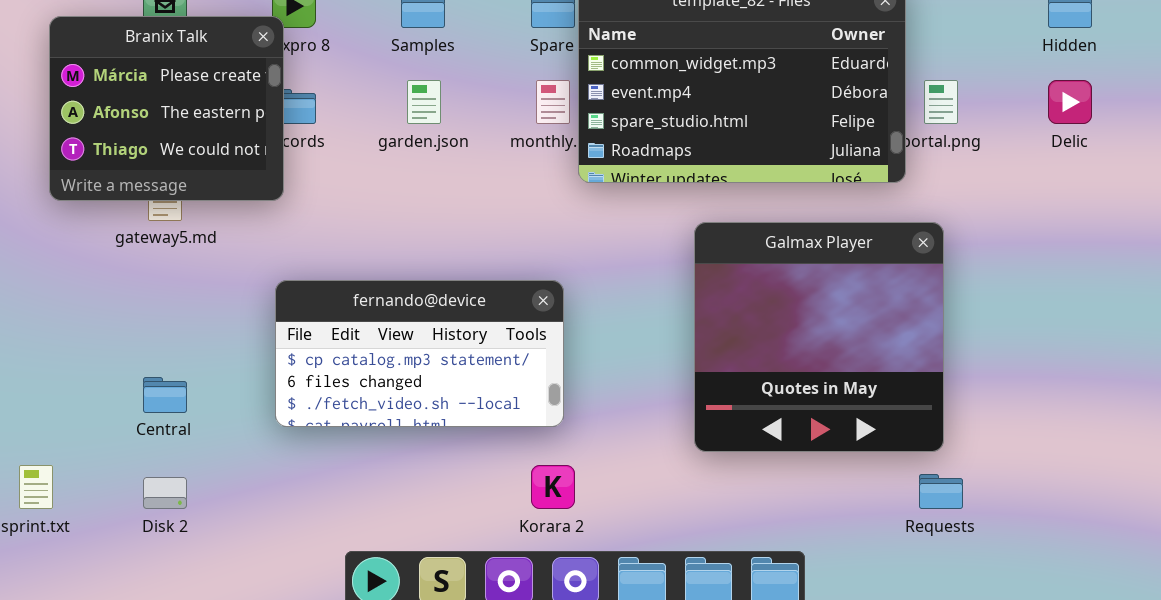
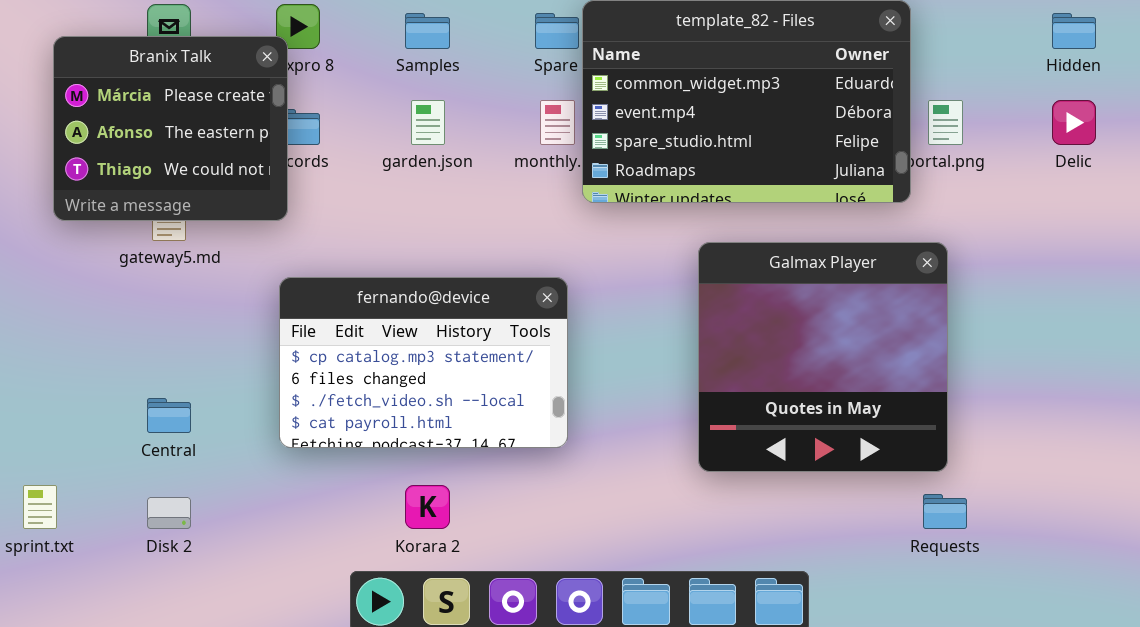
fernando@device: [275,280,564,427] -> [279,277,568,448], resized
Korara 2: [531,465,575,509] -> [405,485,450,529], moved

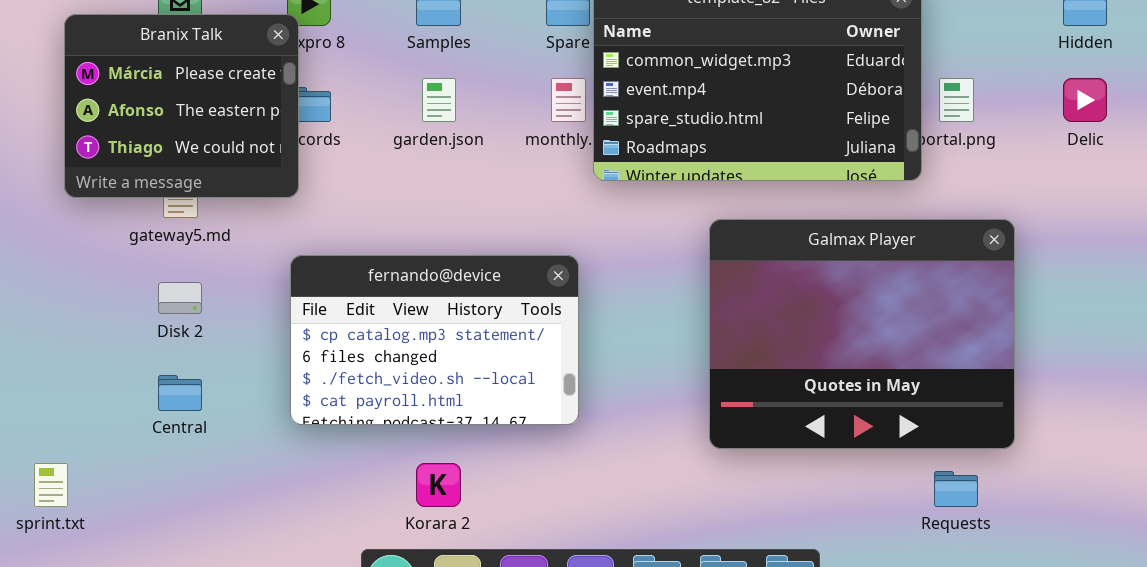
Galmax Player: [698,242,948,472] -> [709,219,1015,449], resized
Disk 2: [147,497,191,529] -> [158,282,202,314], moved

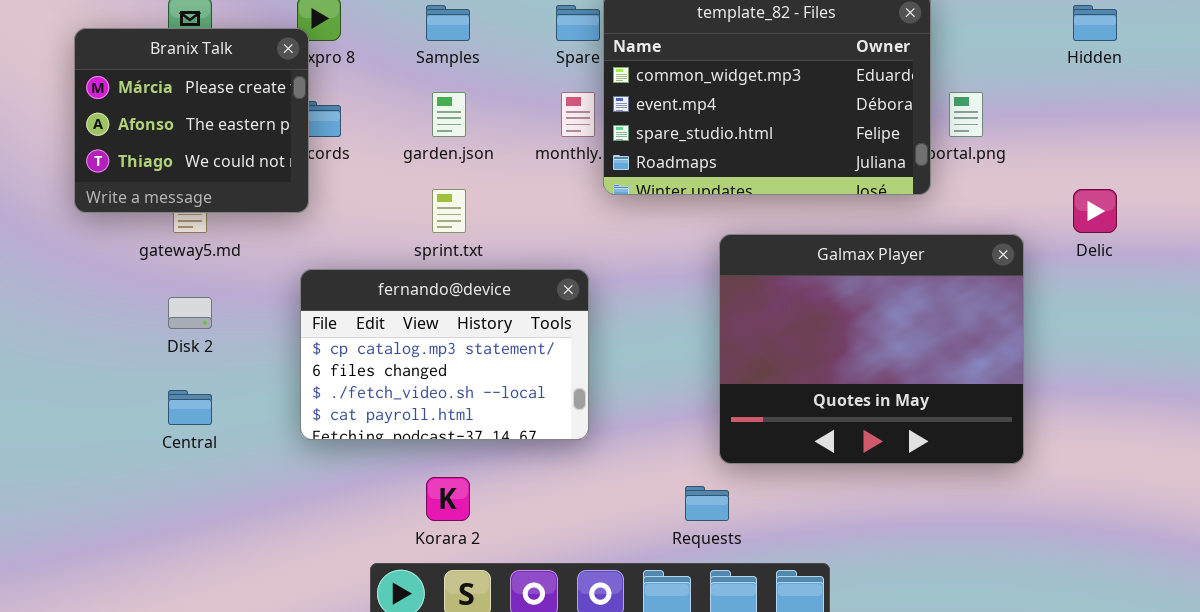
Delic: [1063,78,1107,122] -> [1073,189,1117,233], moved
sprint.txt: [34,463,68,507] -> [432,189,466,233], moved
Requests: [934,471,978,507] -> [685,486,729,521], moved

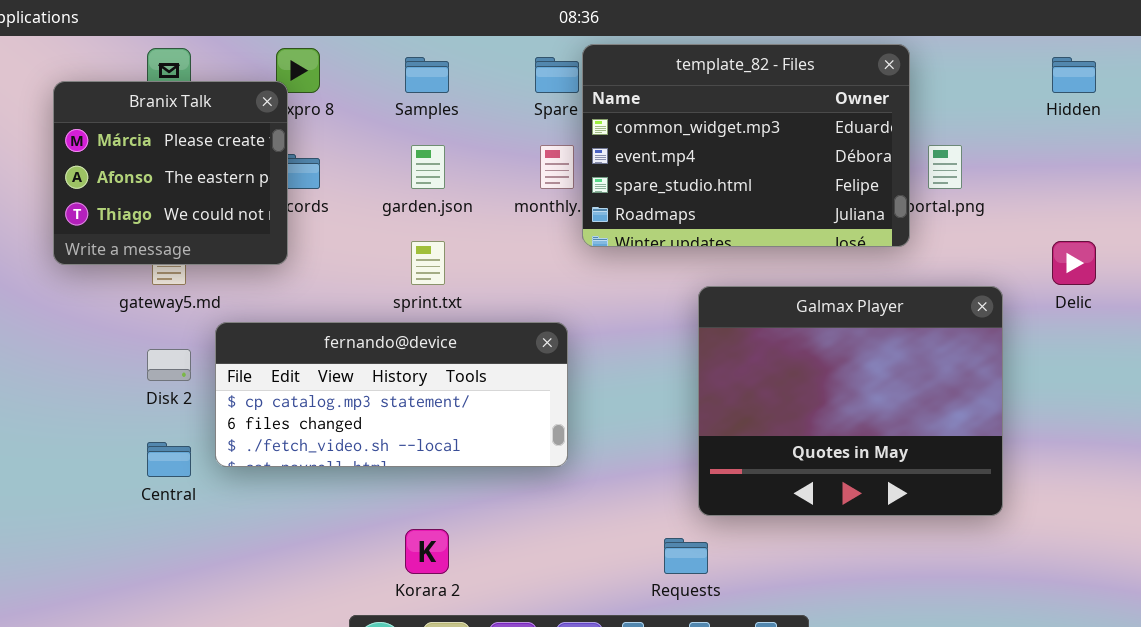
fernando@device: [300,269,589,440] -> [215,322,568,467], resized

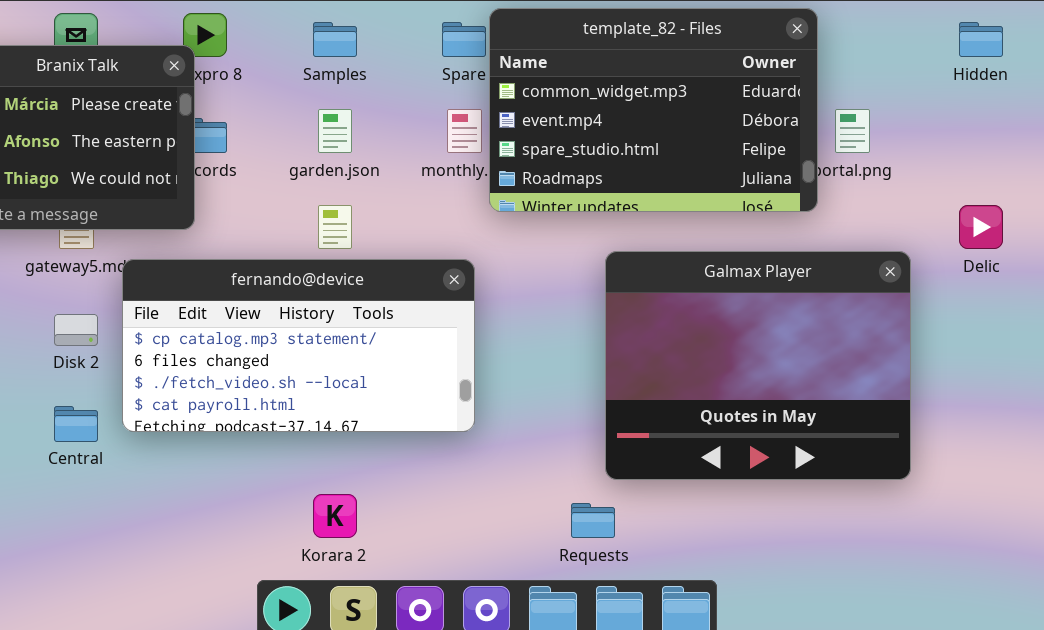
fernando@device: [215,322,568,467] -> [122,259,475,432], resized

